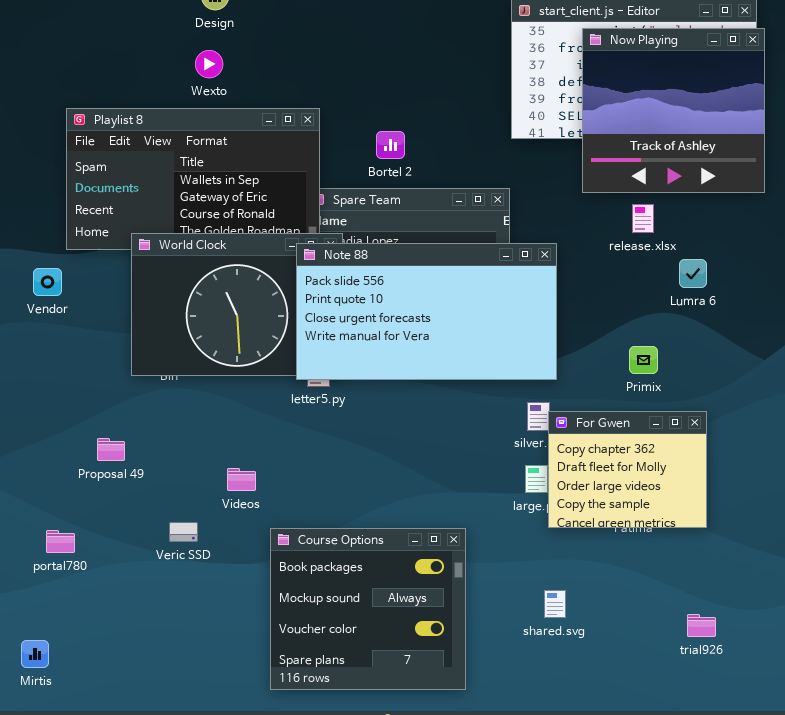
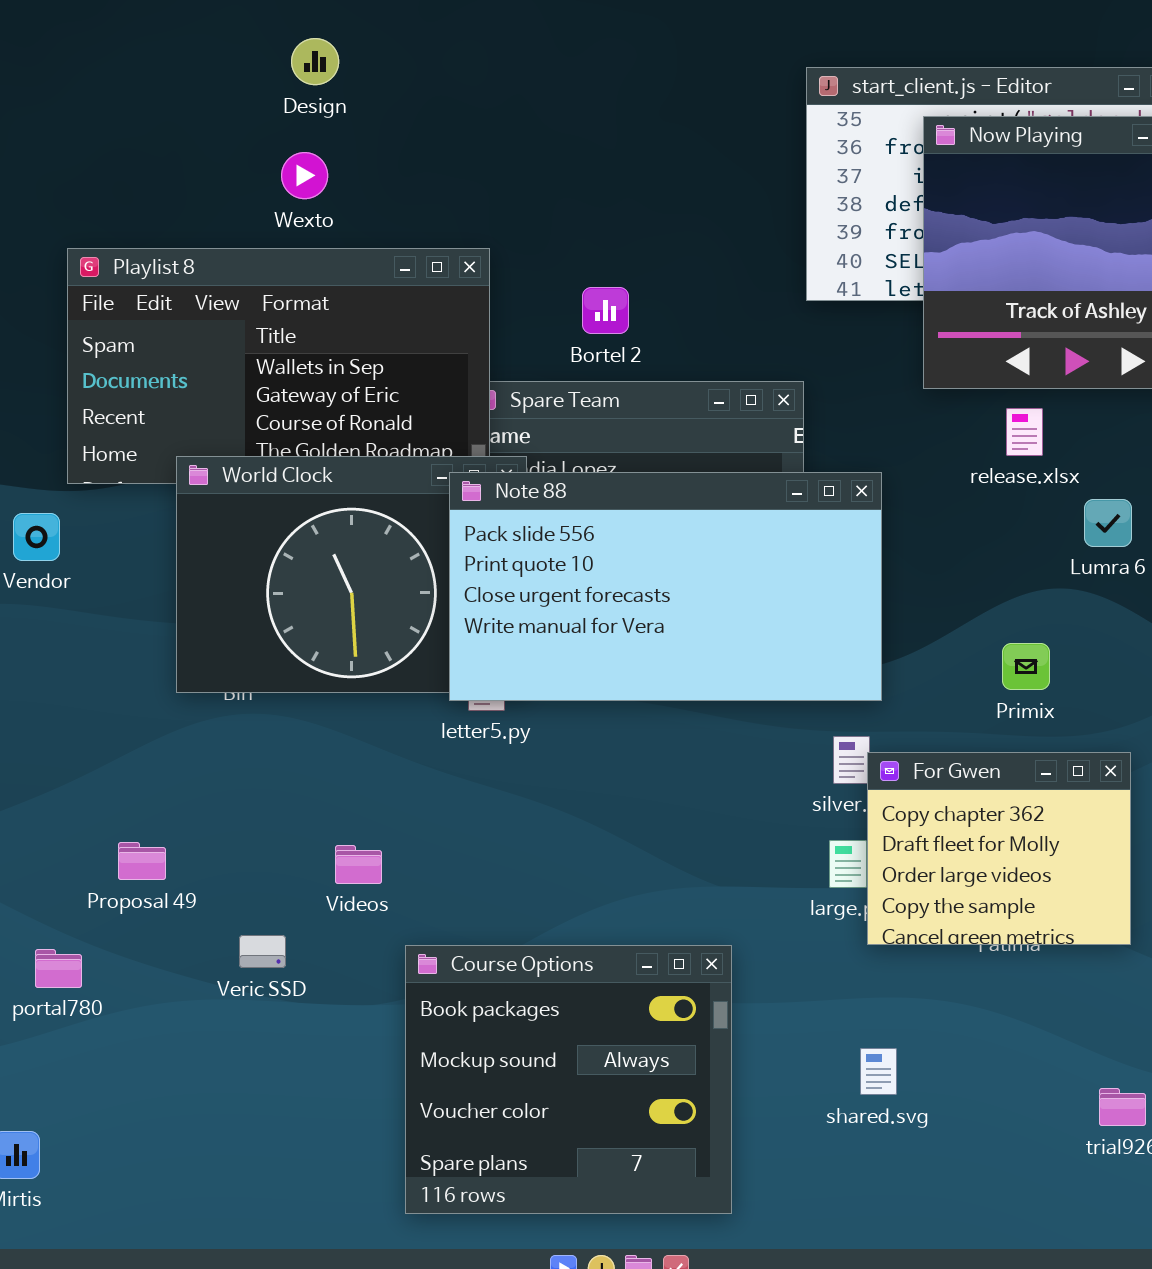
Proposal 49: [97,438,125,461] -> [118,842,166,880], moved

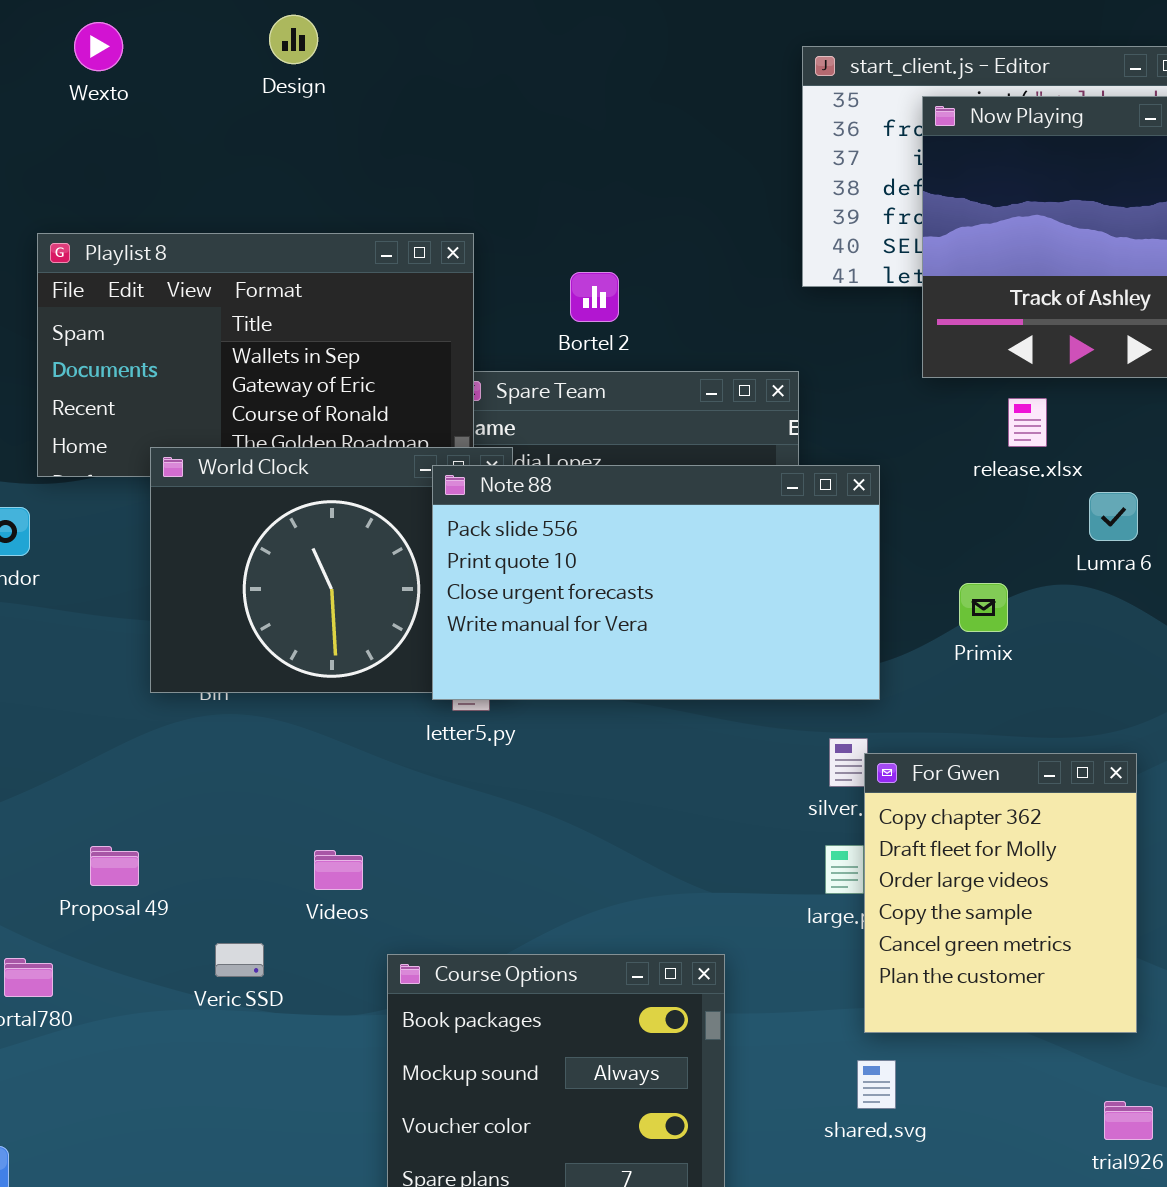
Wexto: [281,152,328,199] -> [74,22,123,71], moved
Primix: [1002,643,1050,690] -> [959,583,1008,632], moved
For Gwen: [867,752,1131,945] -> [864,753,1137,1033], resized

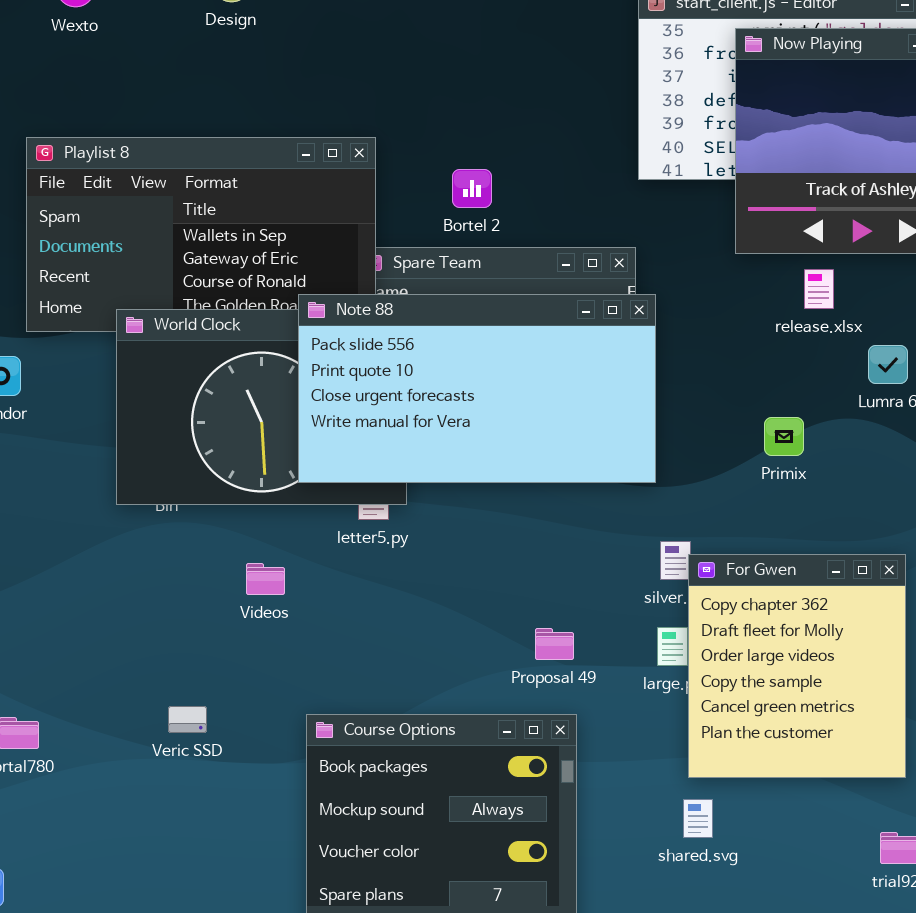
Note 88: [432,465,880,700] -> [298,294,656,483], moved
Proposal 49: [90,846,139,886] -> [535,628,574,660], moved
Videos: [314,850,363,890] -> [246,563,285,595], moved

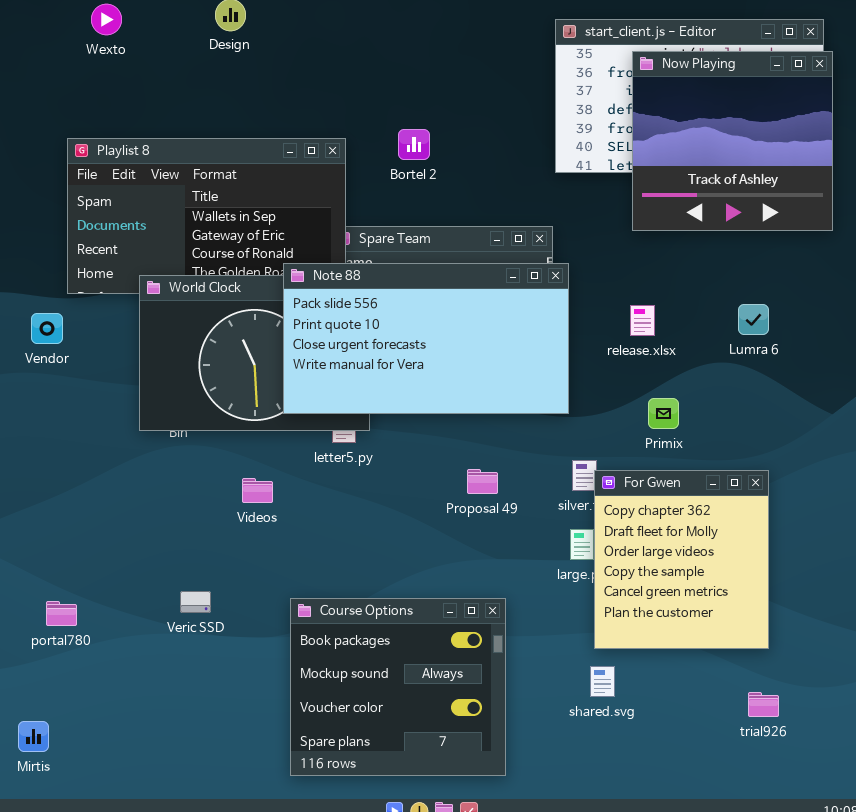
Bortel 2: [452,169,492,208] -> [398,129,430,160], moved
release.xlsx: [804,269,834,309] -> [630,305,655,336], moved
Primix: [764,417,804,456] -> [648,398,679,429], moved
Proposal 49: [535,628,574,660] -> [467,469,498,494], moved

